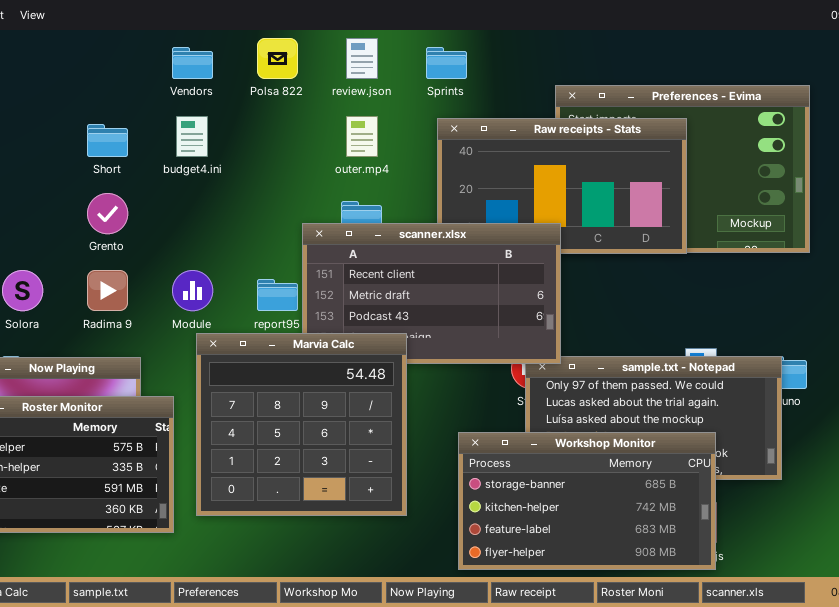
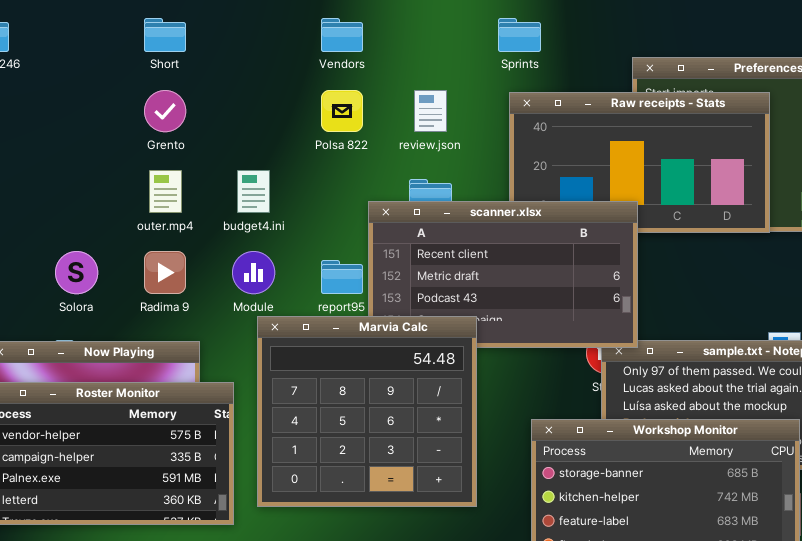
Polsa 822: [257,38,298,79] -> [321,90,363,132], moved
review.json: [346,38,378,79] -> [414,90,447,132], moved
Vendors: [172,47,213,79] -> [321,18,363,52], moved
budget4.ini: [176,116,208,157] -> [237,170,270,213], moved
outer.mp4: [346,116,378,157] -> [149,170,182,213], moved
Short: [87,124,128,157] -> [144,18,186,52], moved
Grento: [87,193,128,234] -> [144,90,186,132], moved

